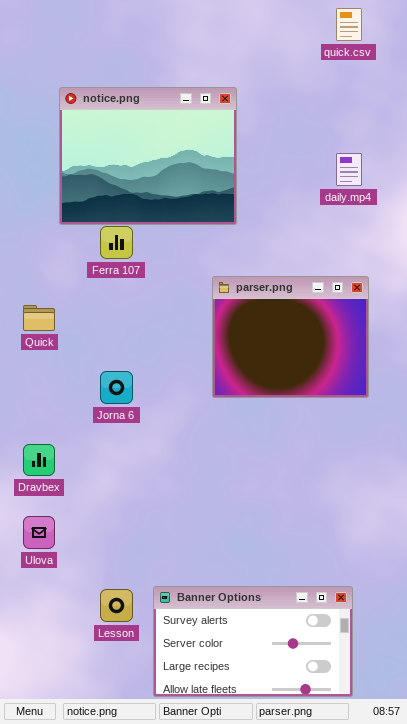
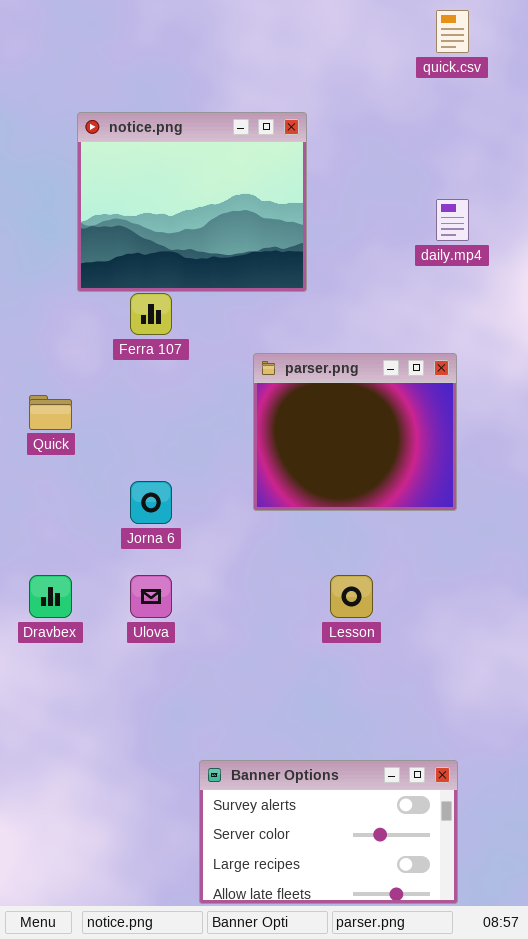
parser.png: [212,276,369,398] -> [253,353,457,511], moved
Ulova: [23,516,55,549] -> [130,575,172,618], moved
Lesson: [100,589,133,622] -> [330,575,373,618], moved

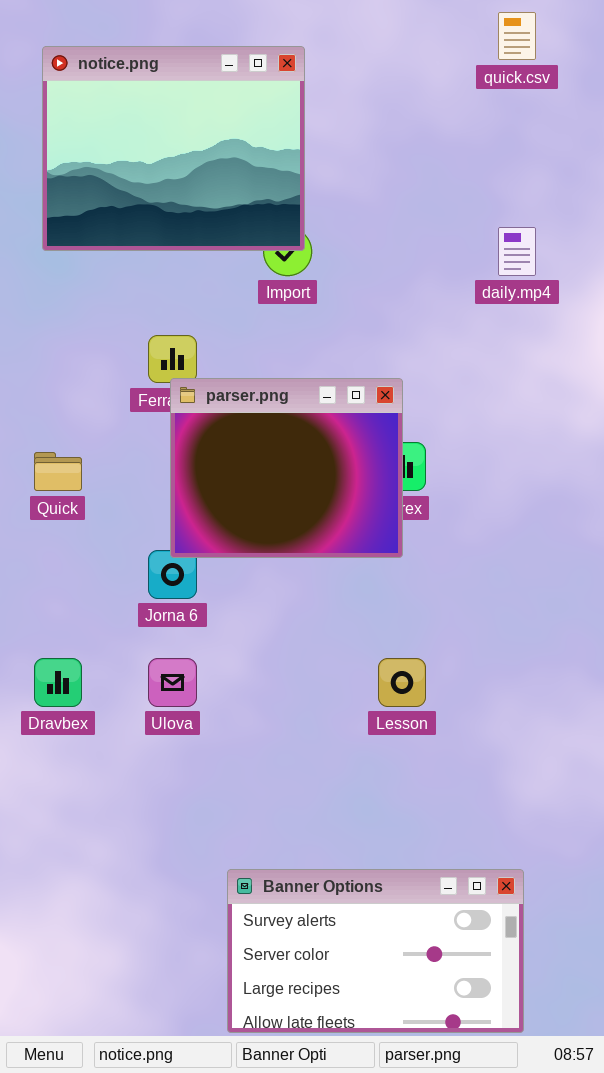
notice.png: [77,112,307,292] -> [42,46,305,251], moved
parser.png: [253,353,457,511] -> [170,378,403,558], moved

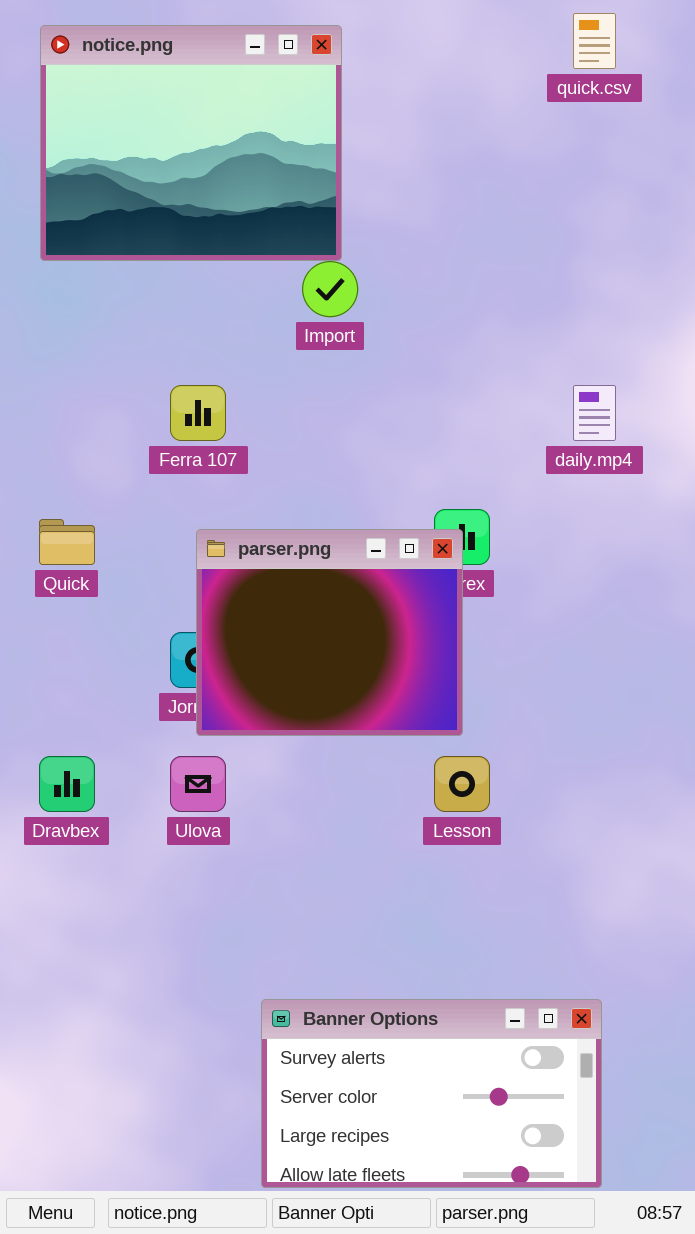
notice.png: [42,46,305,251] -> [40,25,342,261], moved
daily.mp4: [498,227,536,276] -> [573,385,616,441], moved
parser.png: [170,378,403,558] -> [196,529,463,736], moved

